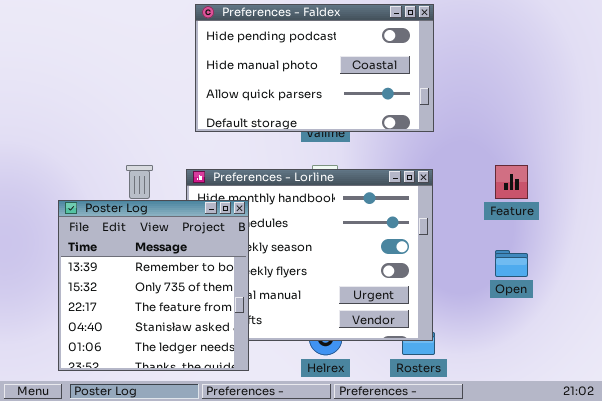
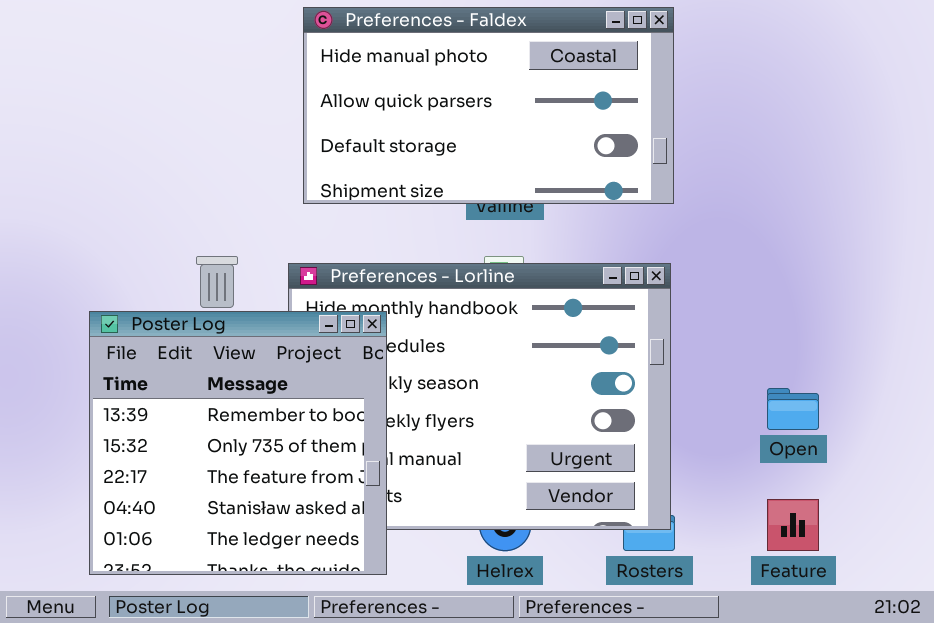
Preferences - Faldex: [195,4,434,132] -> [303,7,674,204], scrolled down 1 row
Feature: [495,165,528,199] -> [767,499,819,551], moved

